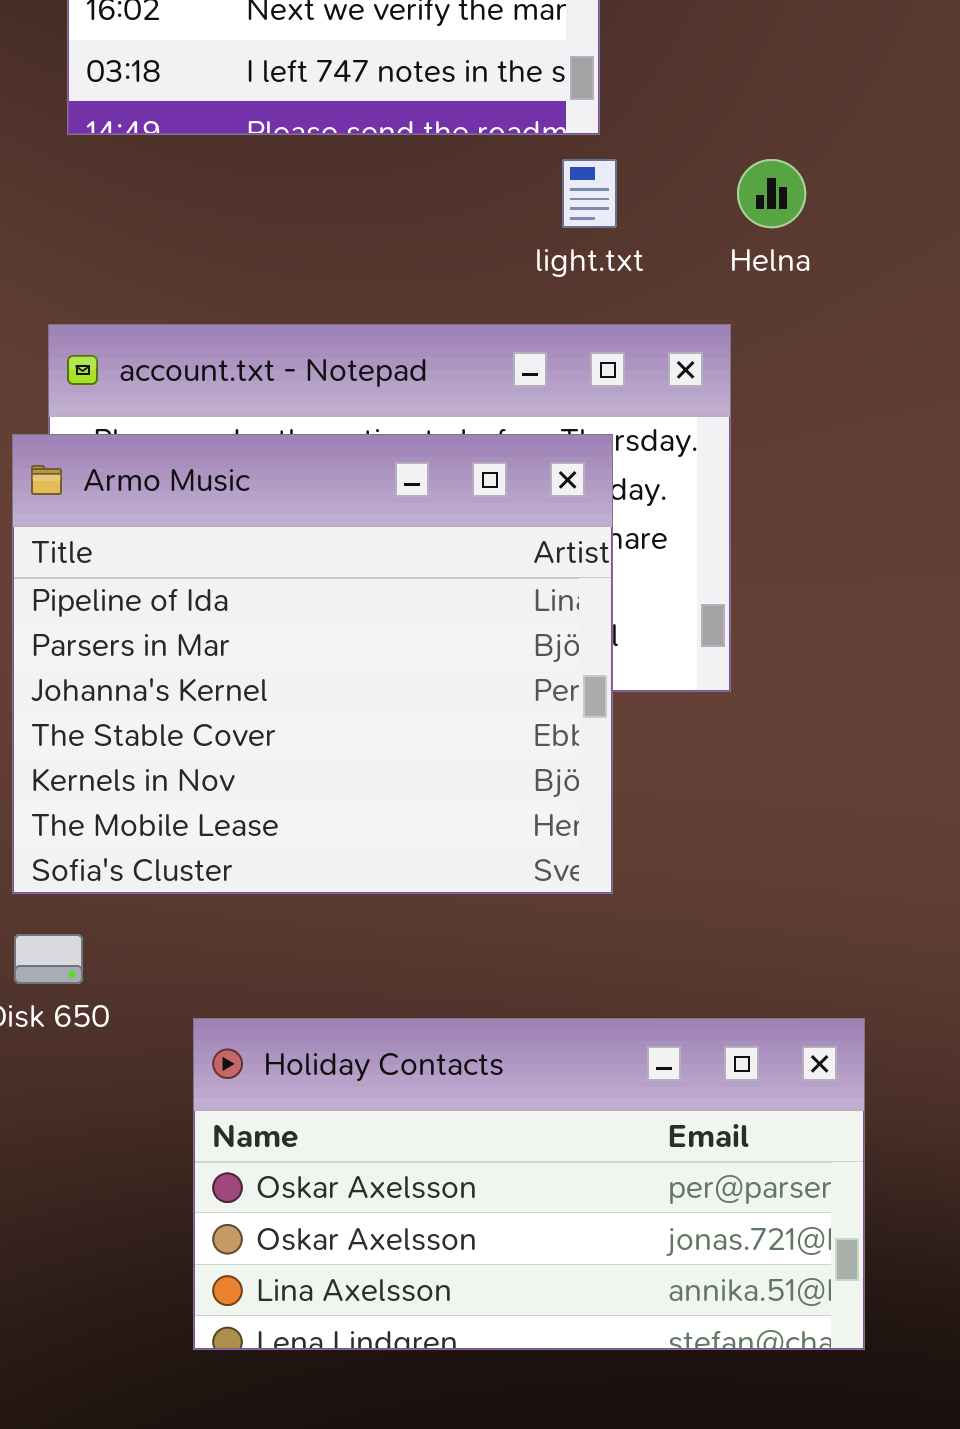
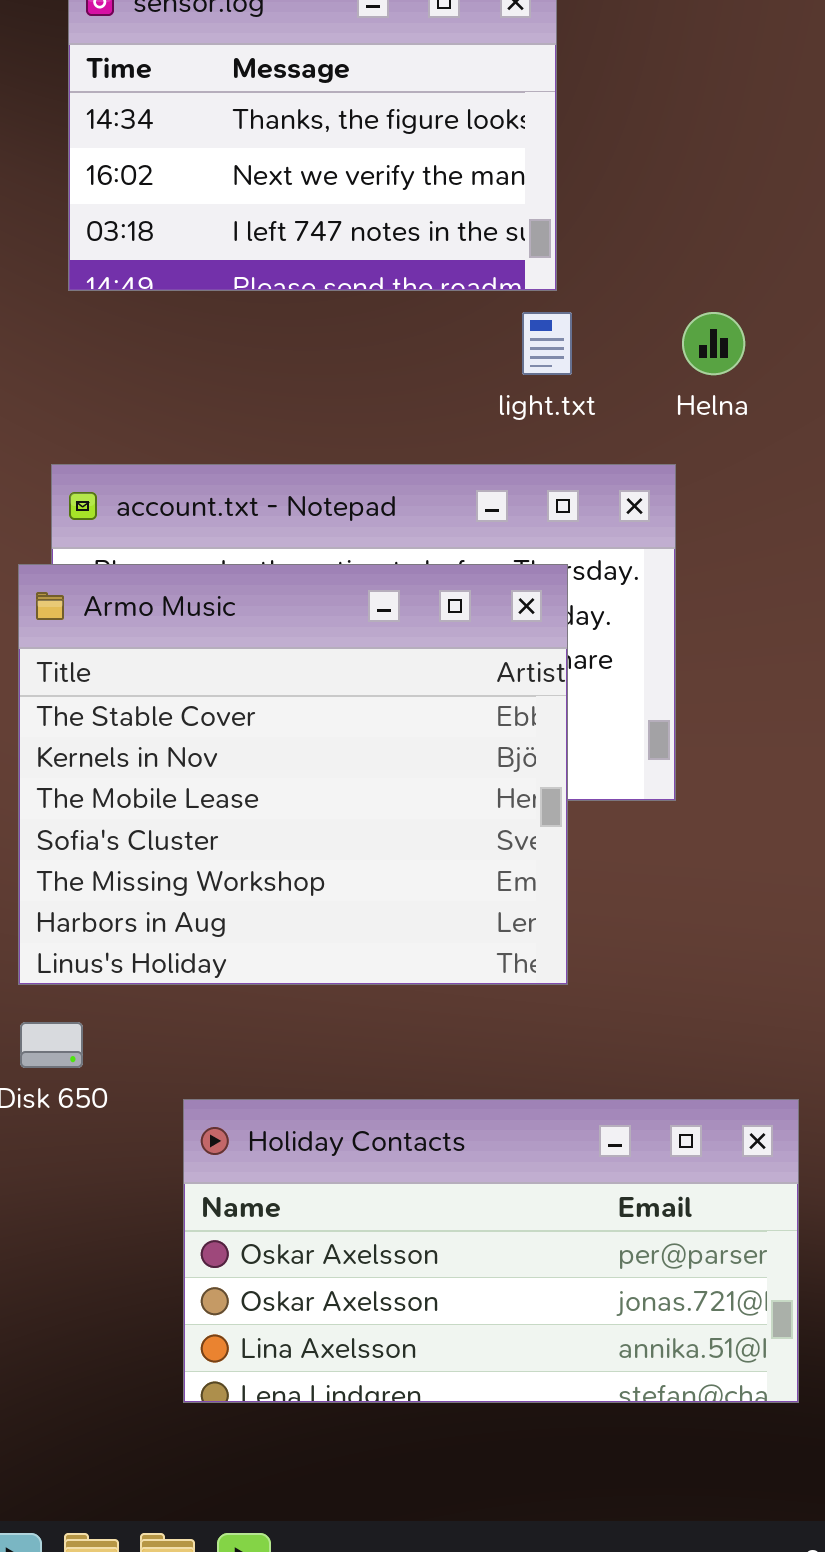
Armo Music: [12,434,613,894] -> [18,564,568,985], scrolled down 3 rows

